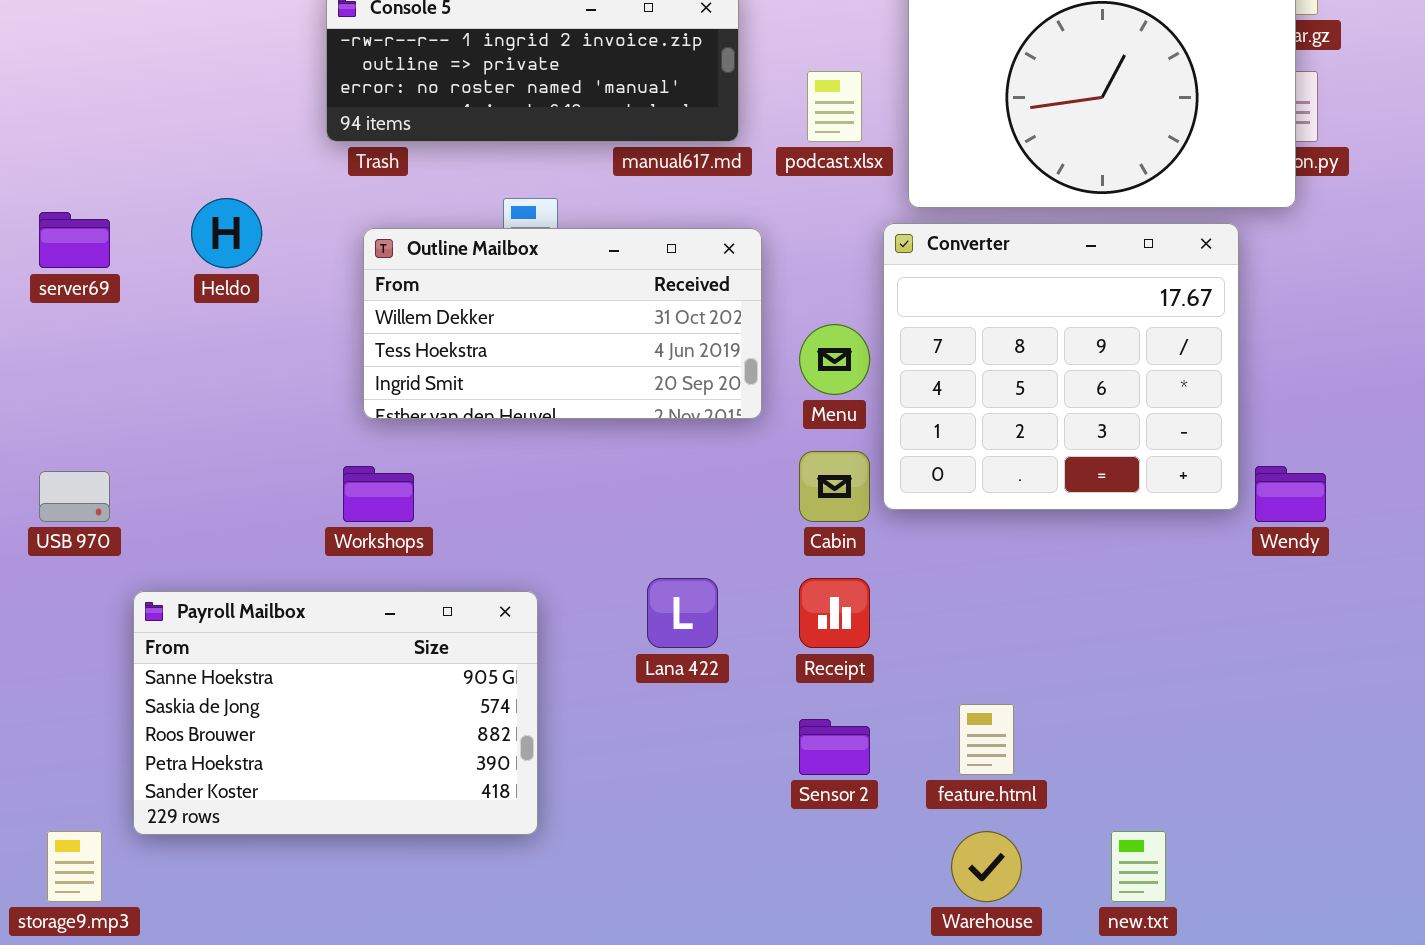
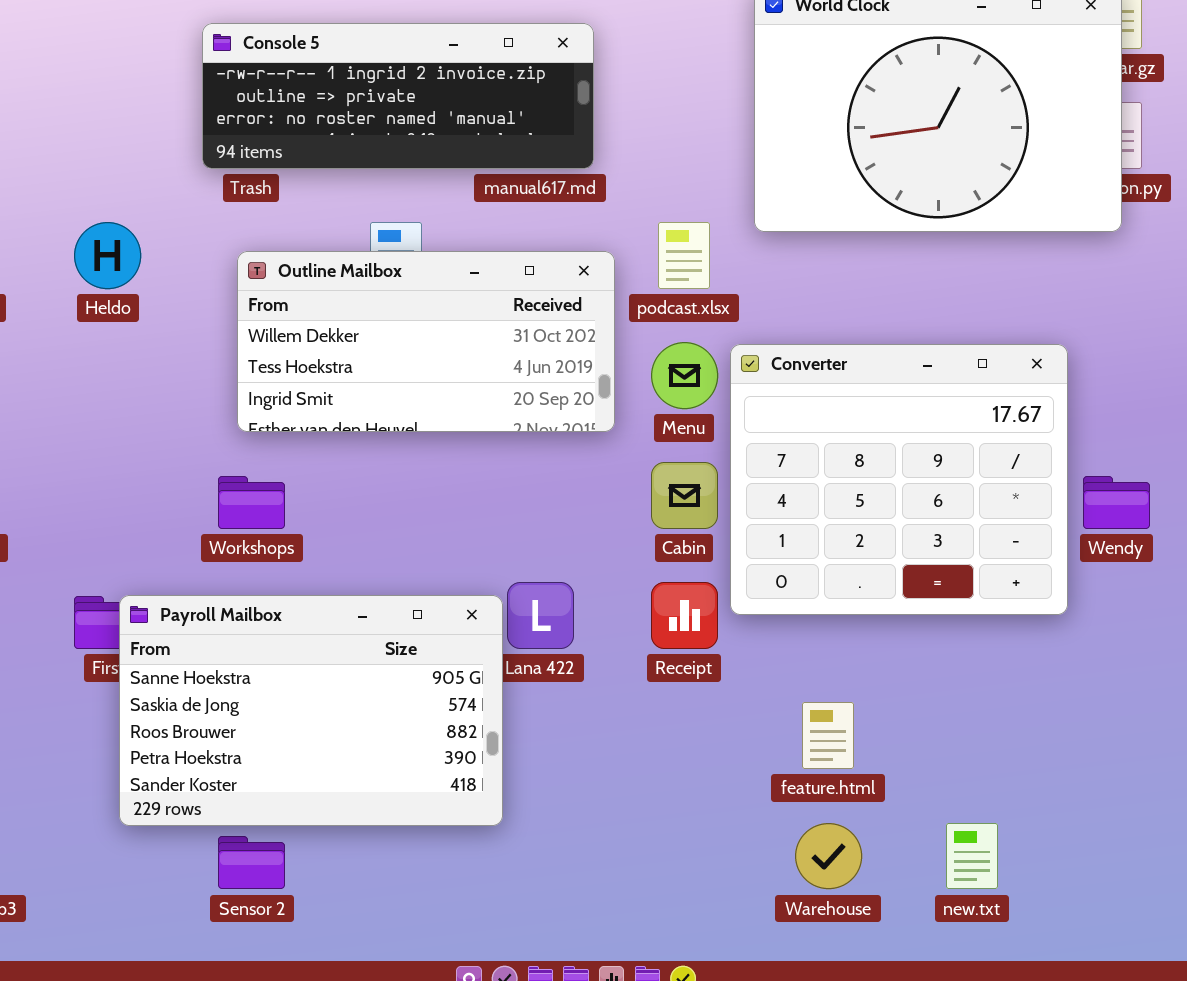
podcast.xlsx: [807,71,862,142] -> [658,222,710,289], moved
Converter: [883,223,1239,510] -> [730,344,1068,615], moved
Payroll Mailbox: [133,591,538,835] -> [119,595,503,826], moved
Sensor 2: [799,719,870,775] -> [218,836,285,889], moved

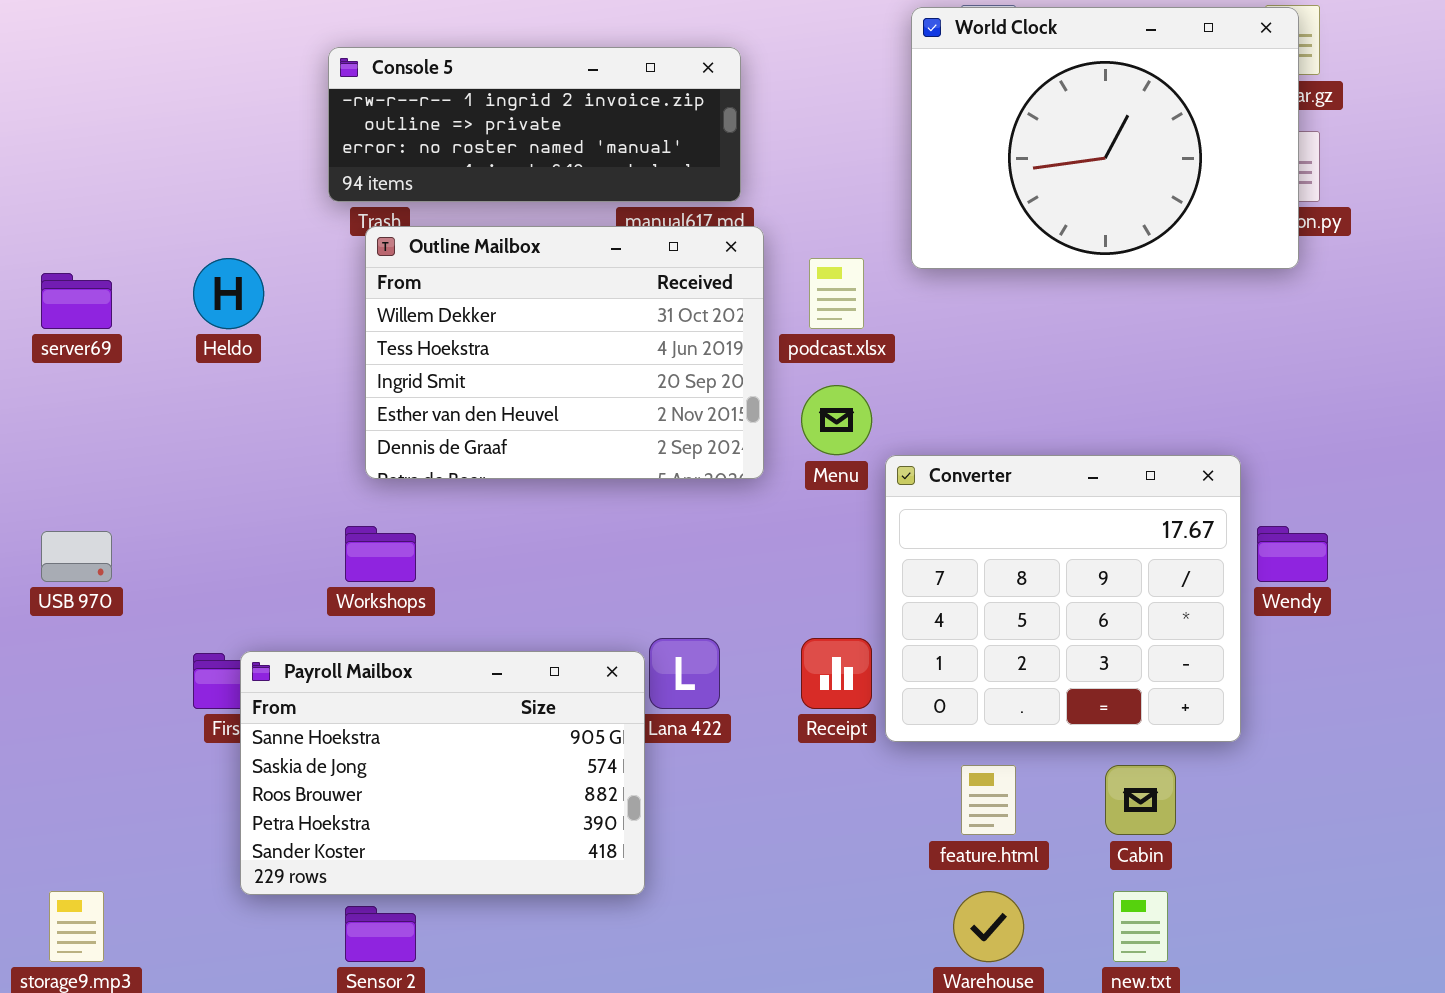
Outline Mailbox: [237,251,615,432] -> [365,226,764,479], resized
Converter: [730,344,1068,615] -> [885,455,1241,742], moved
Cabin: [651,462,718,529] -> [1105,765,1176,835], moved

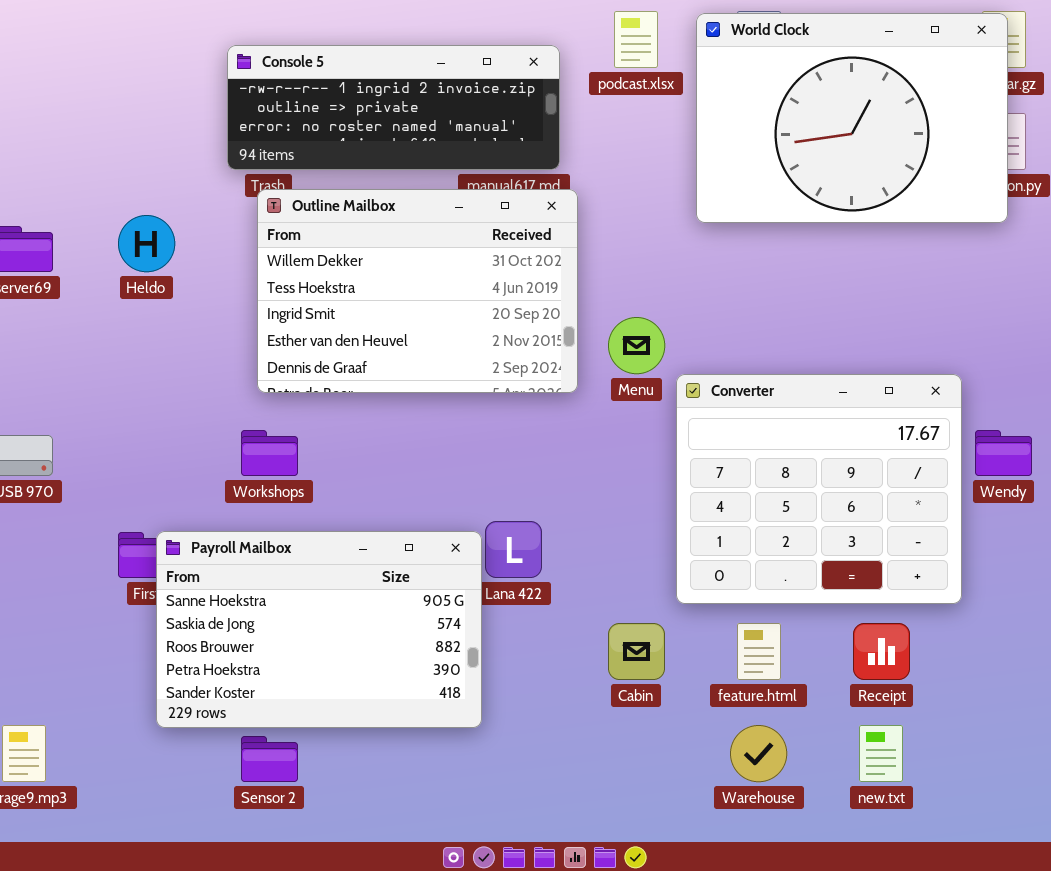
podcast.xlsx: [809,258,864,329] -> [614,11,658,68], moved
Receipt: [801,638,872,709] -> [853,623,910,680], moved
Cabin: [1105,765,1176,835] -> [608,623,665,680], moved

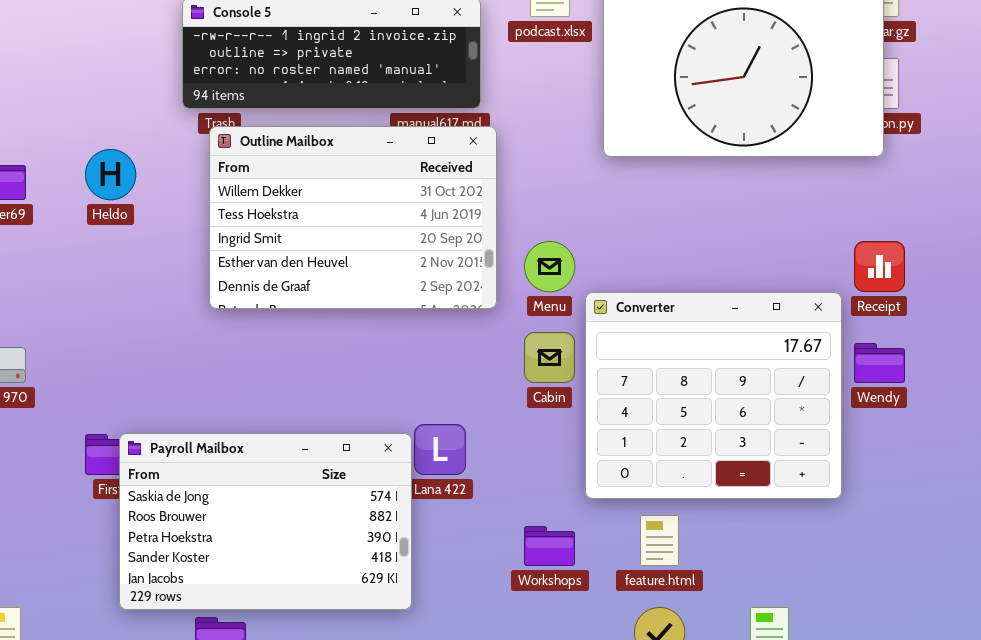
Workshops: [241,430,298,476] -> [524,526,575,566], moved
Payroll Mailbox: [156,531,482,728] -> [119,433,412,610], scrolled down 1 row
Cabin: [608,623,665,680] -> [524,332,575,383], moved
Receipt: [853,623,910,680] -> [854,241,905,292], moved

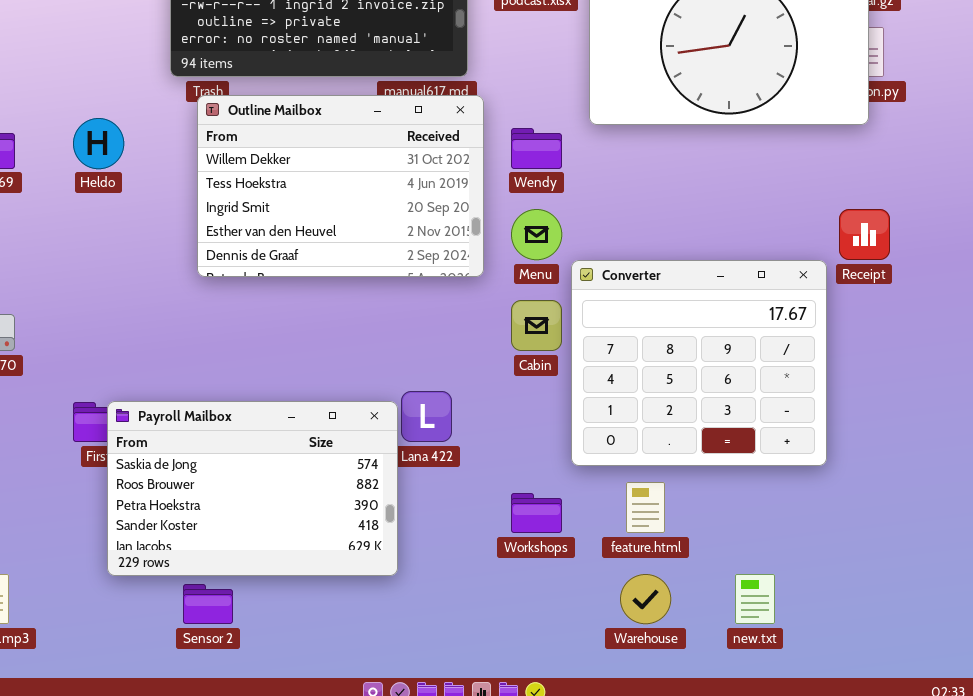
Wendy: [854,343,905,383] -> [511,128,562,169], moved

